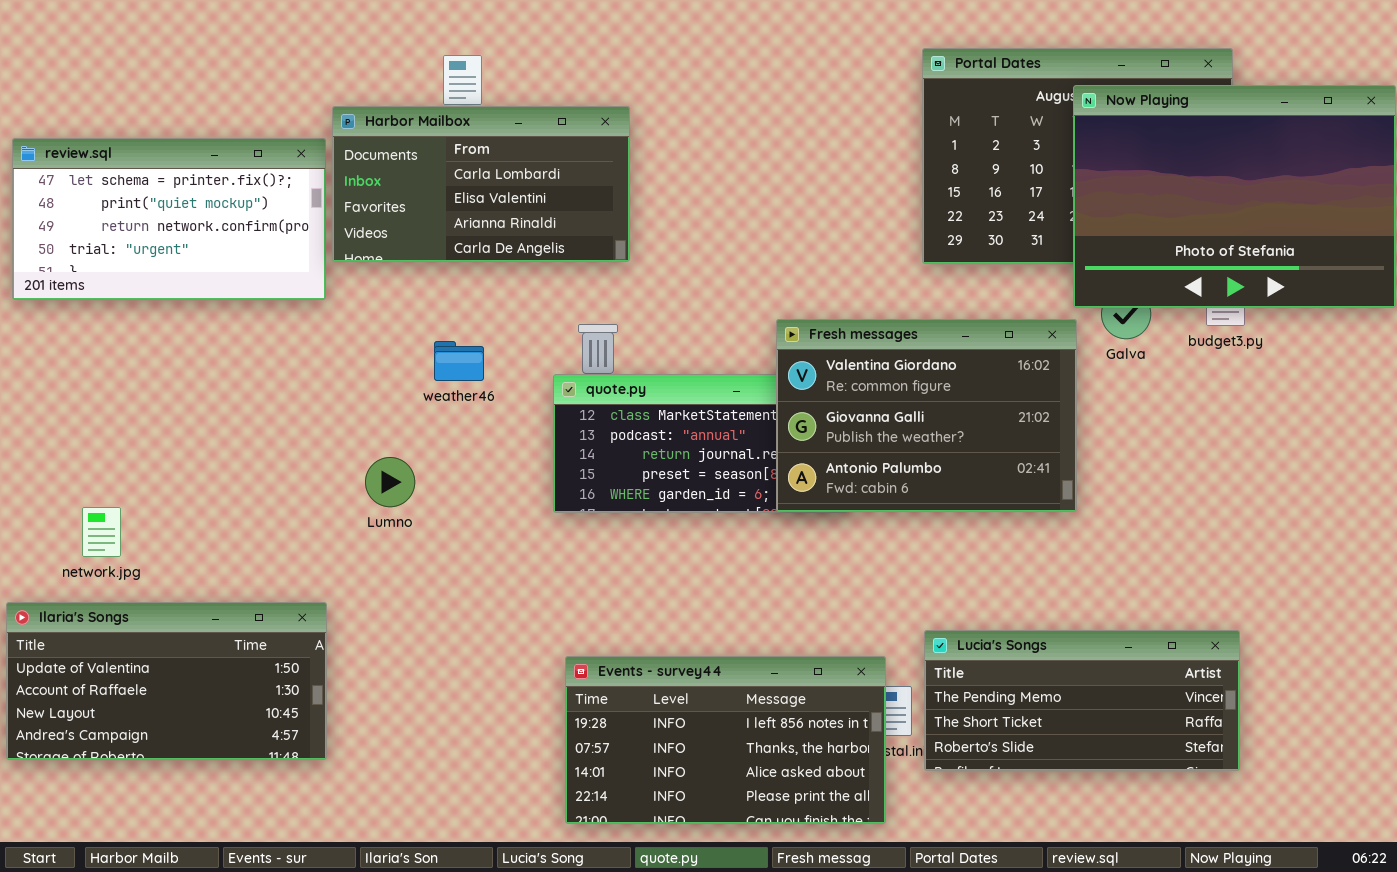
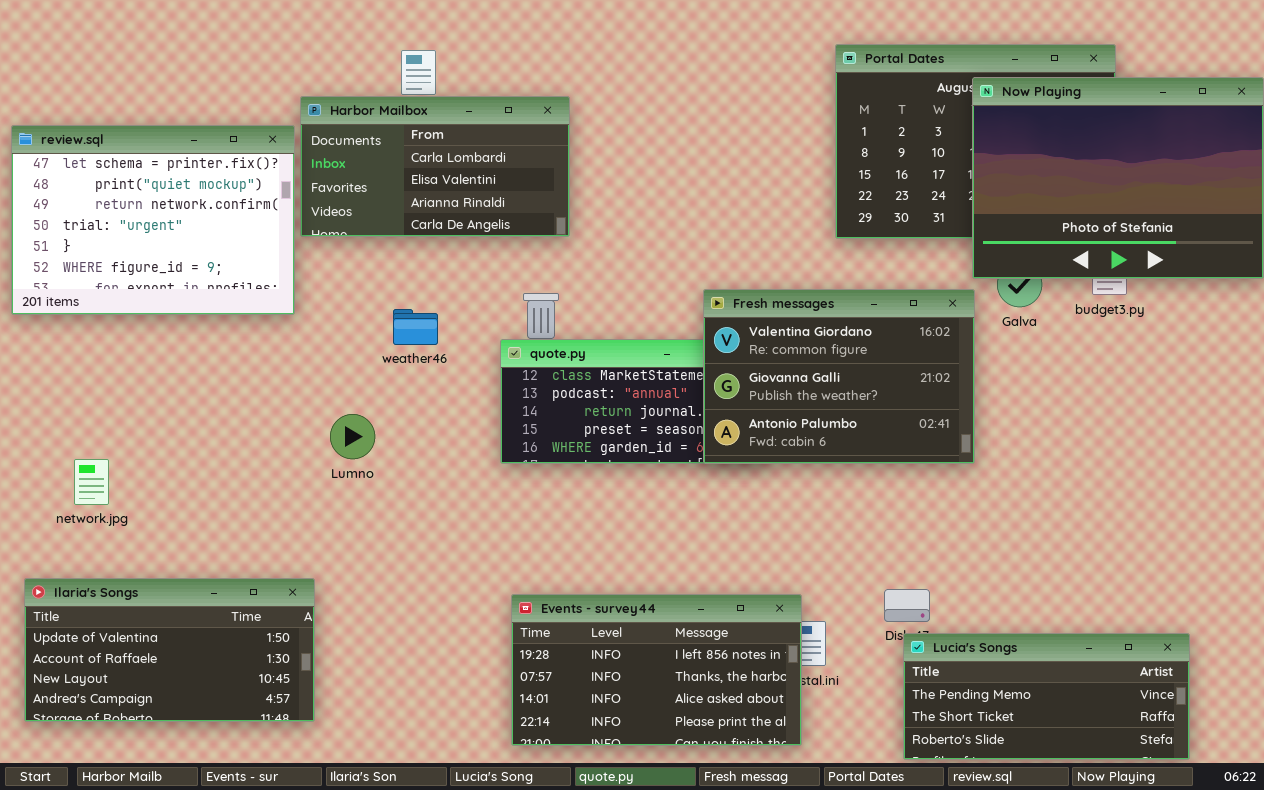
review.sql: [12,138,326,300] -> [11,125,295,315], resized
Ilaria's Songs: [6,602,327,760] -> [24,578,315,722], moved
Lucia's Songs: [924,630,1240,771] -> [903,633,1190,760], moved

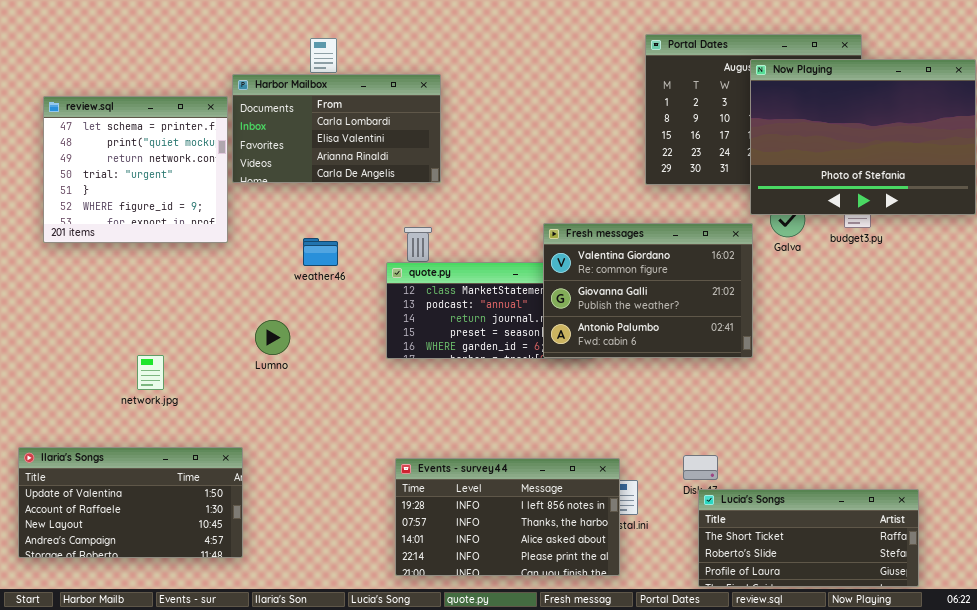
review.sql: [11,125,295,315] -> [43,96,228,243], resized
network.jpg: [74,459,109,505] -> [137,355,164,390], moved
Lucia's Songs: [903,633,1190,760] -> [698,489,919,587], scrolled down 1 row

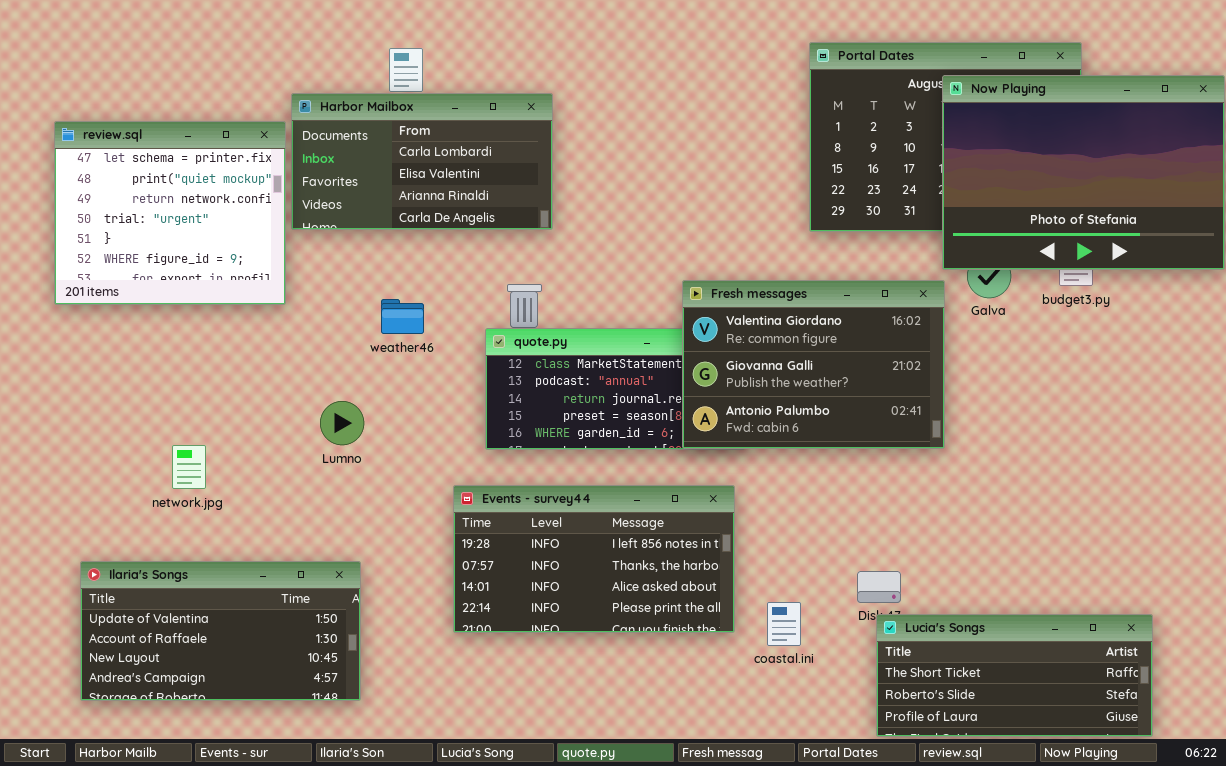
Ilaria's Songs: [18,447,243,558] -> [80,561,361,701], moved
Events - survey44: [395,458,620,576] -> [453,485,735,633], moved

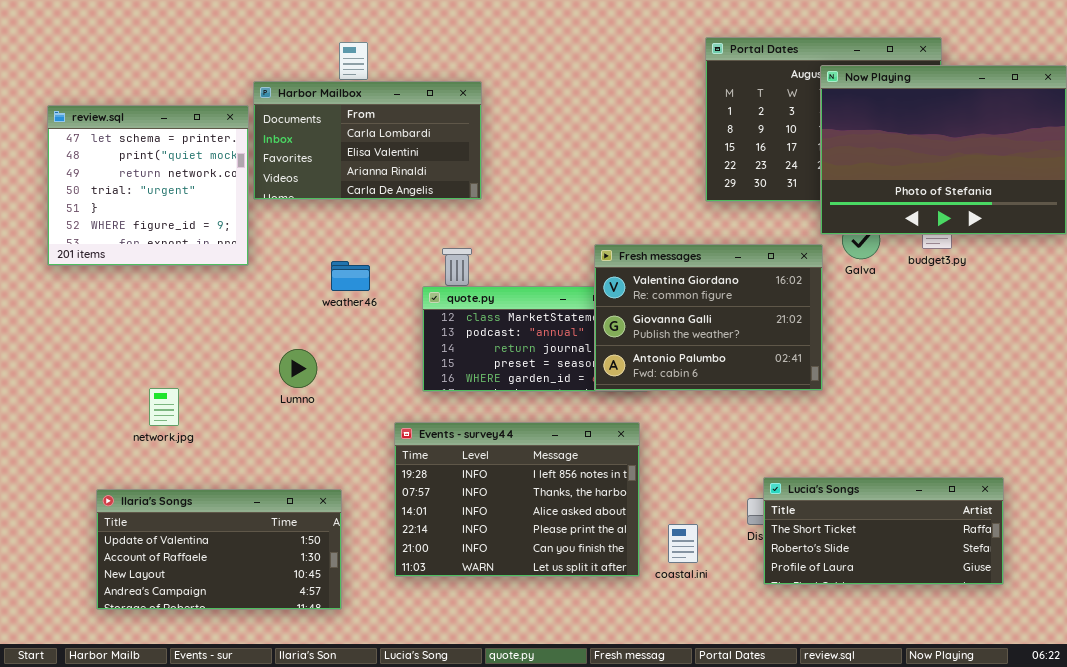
Events - survey44: [453,485,735,633] -> [394,422,640,577], resized
Ilaria's Songs: [80,561,361,701] -> [96,489,342,610], moved
Lucia's Songs: [876,614,1153,737] -> [763,477,1004,585], moved

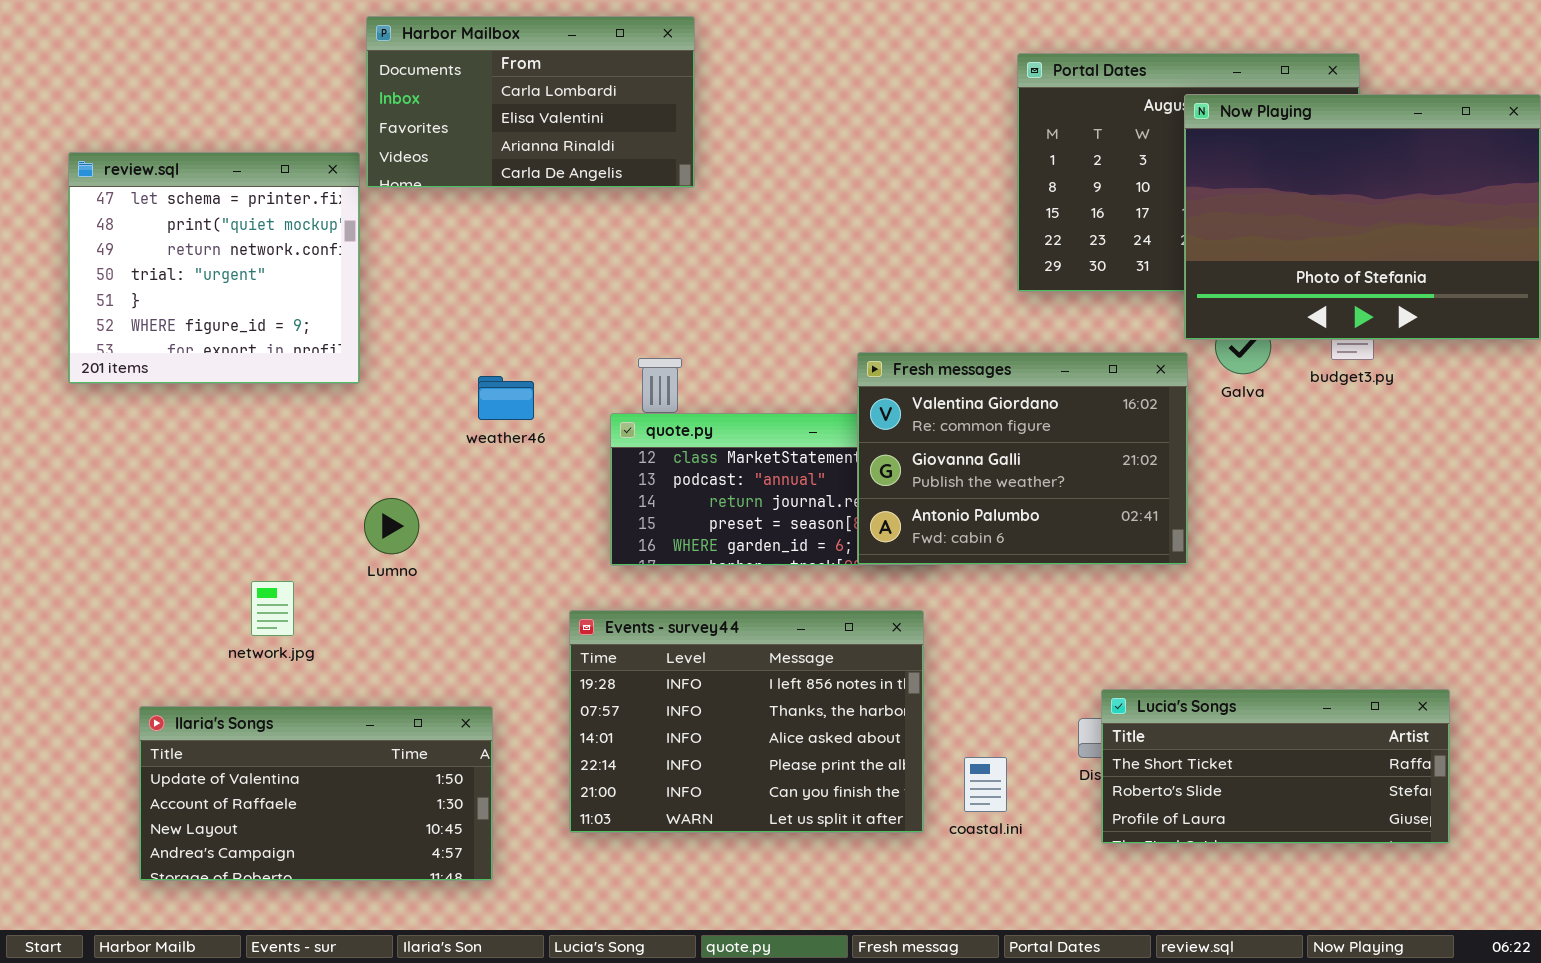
Harbor Mailbox: [253,81,482,200] -> [366,16,695,188], moved
Lumno: [279,349,317,388] -> [364,498,419,554], moved
network.jpg: [149,388,179,426] -> [251,581,294,636], moved

